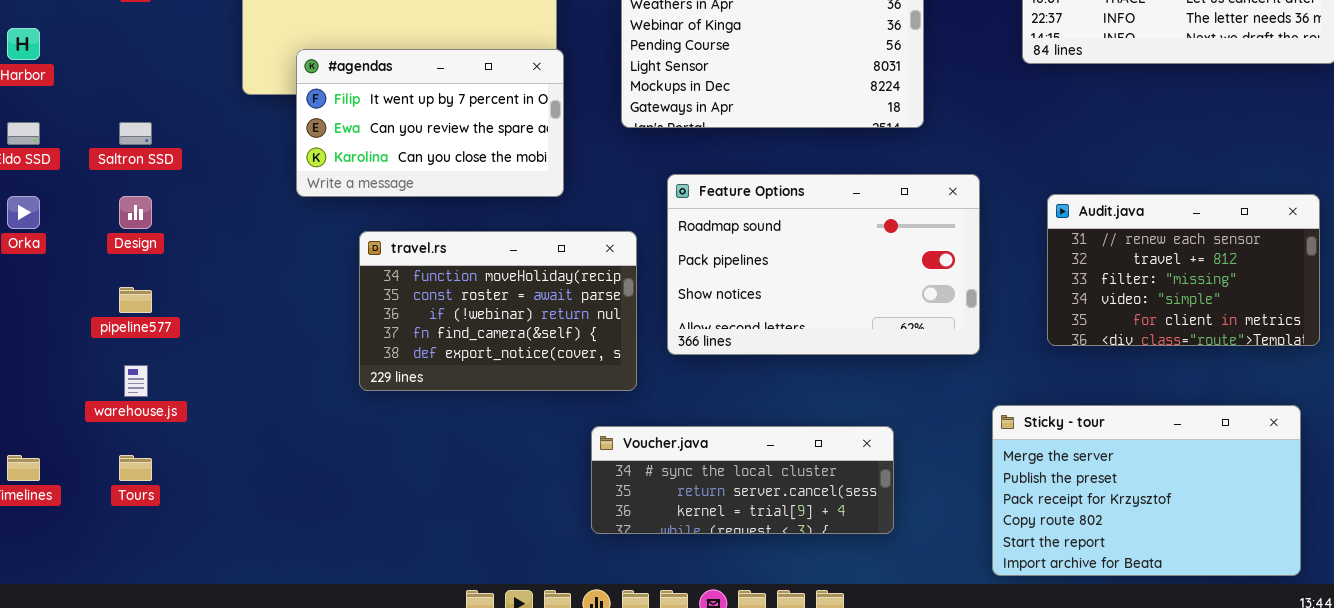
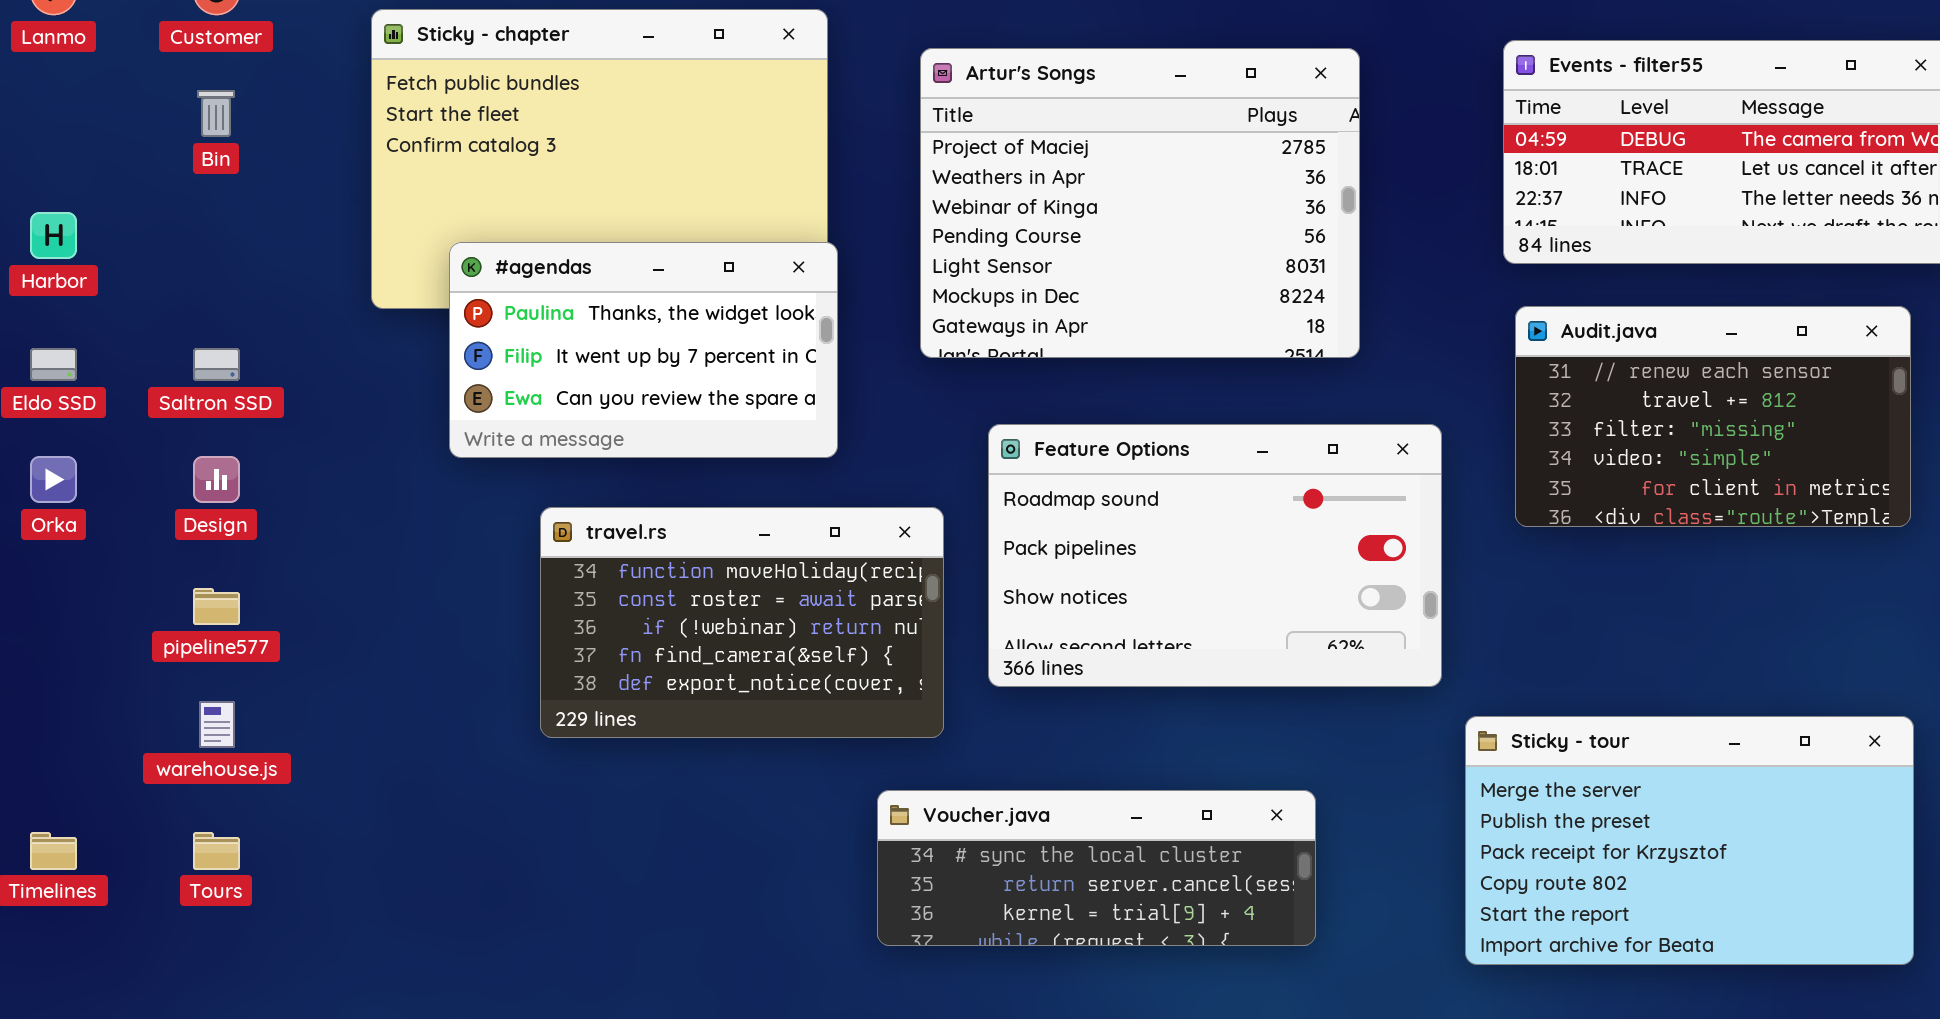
#agendas: [296,49,564,197] -> [449,242,838,458], scrolled up 1 row
Audit.java: [1047,194,1320,346] -> [1515,306,1911,527], moved
Sticky - tour: [992,405,1301,576] -> [1465,716,1914,965], moved

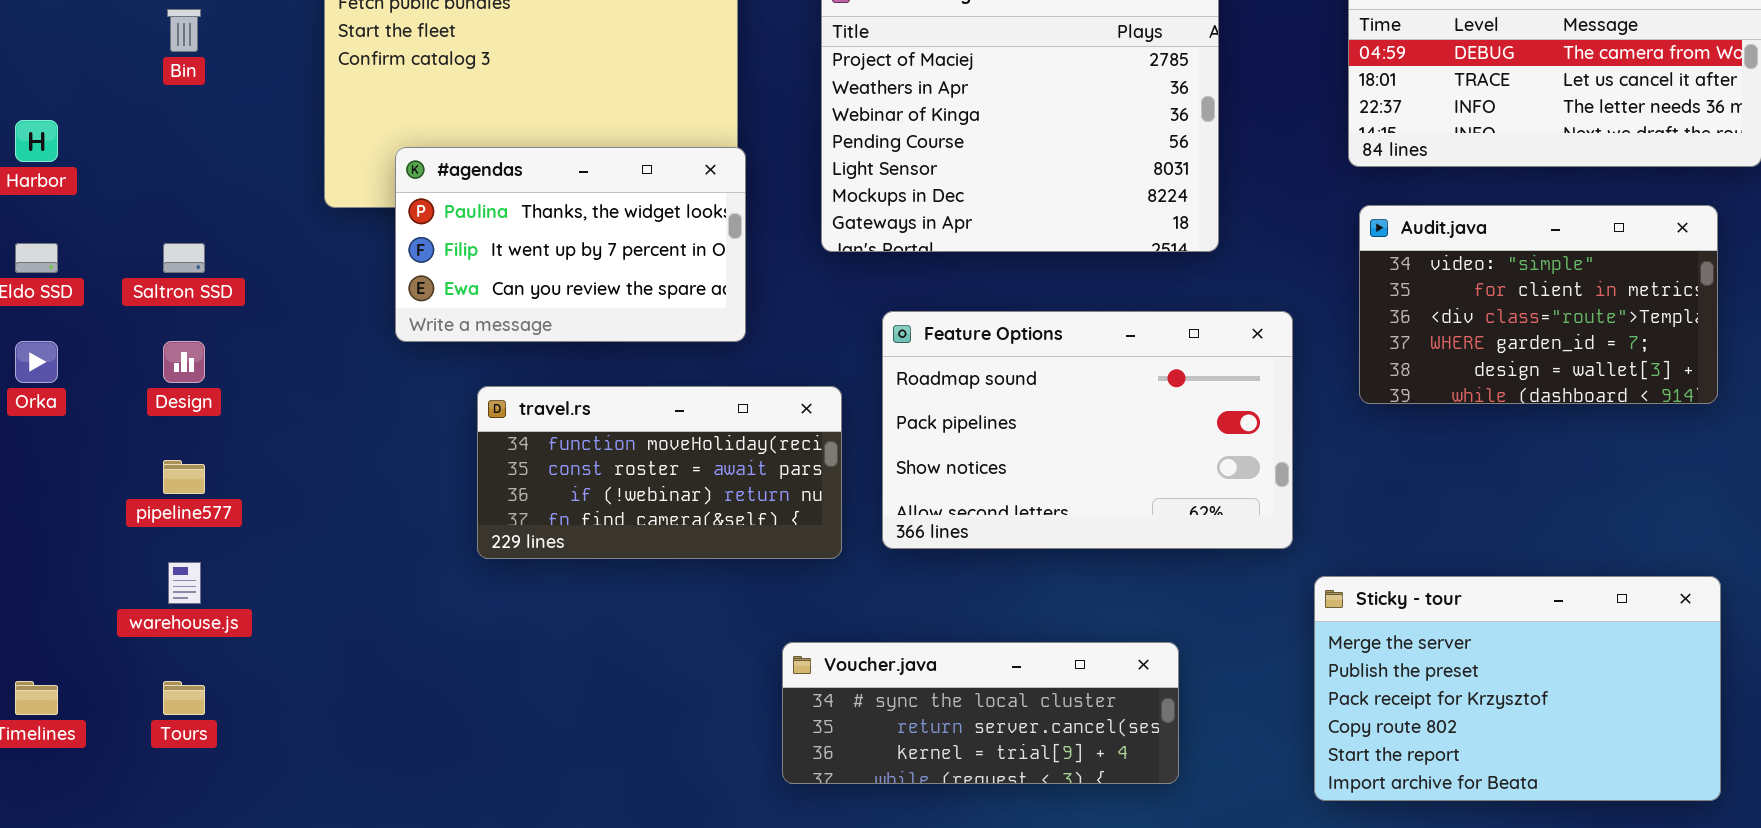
Audit.java: [1515,306,1911,527] -> [1359,205,1718,404], scrolled down 3 rows
travel.rs: [540,507,944,738] -> [477,386,842,559], resized

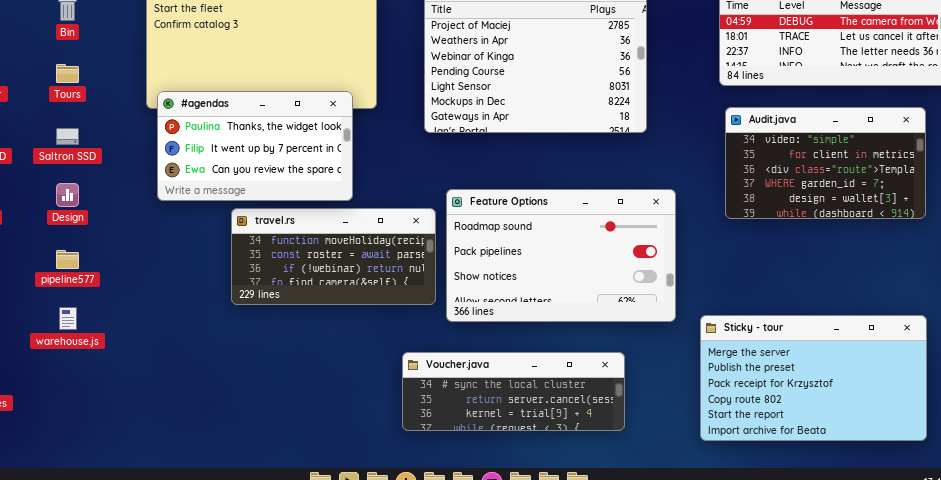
#agendas: [395,147,746,342] -> [157,91,353,201], moved
Feature Options: [882,311,1293,549] -> [446,189,676,322], moved
Tours: [163,681,205,715] -> [56,64,79,83], moved

